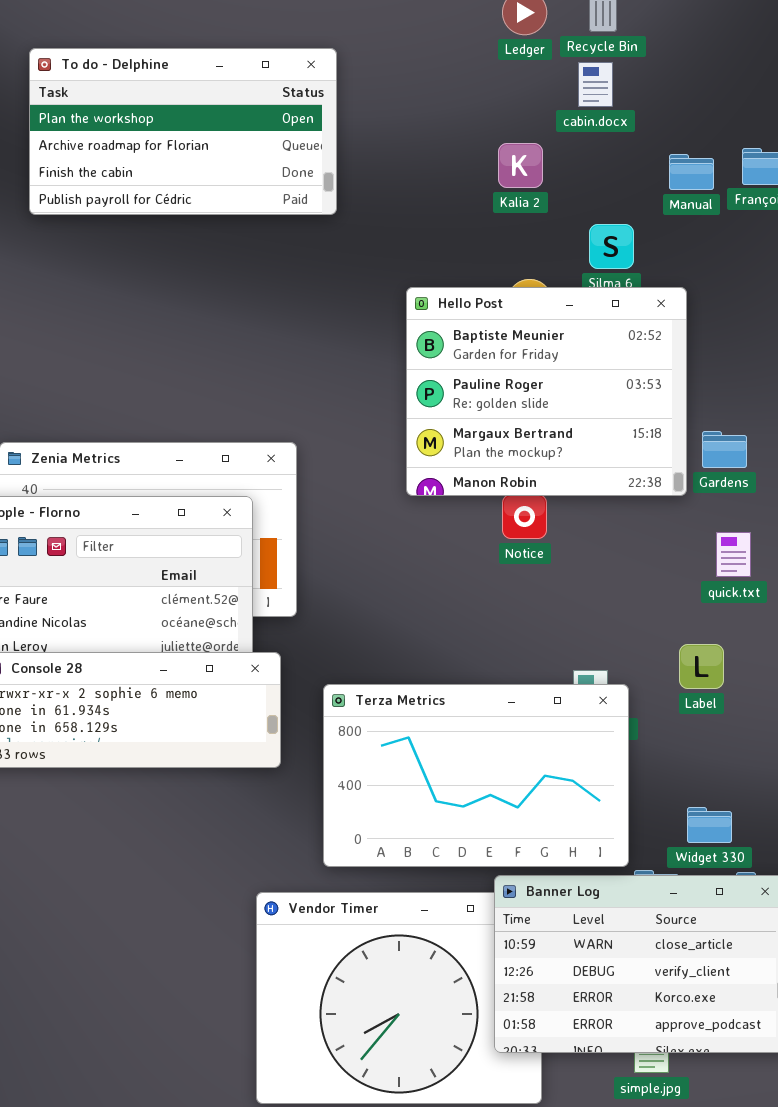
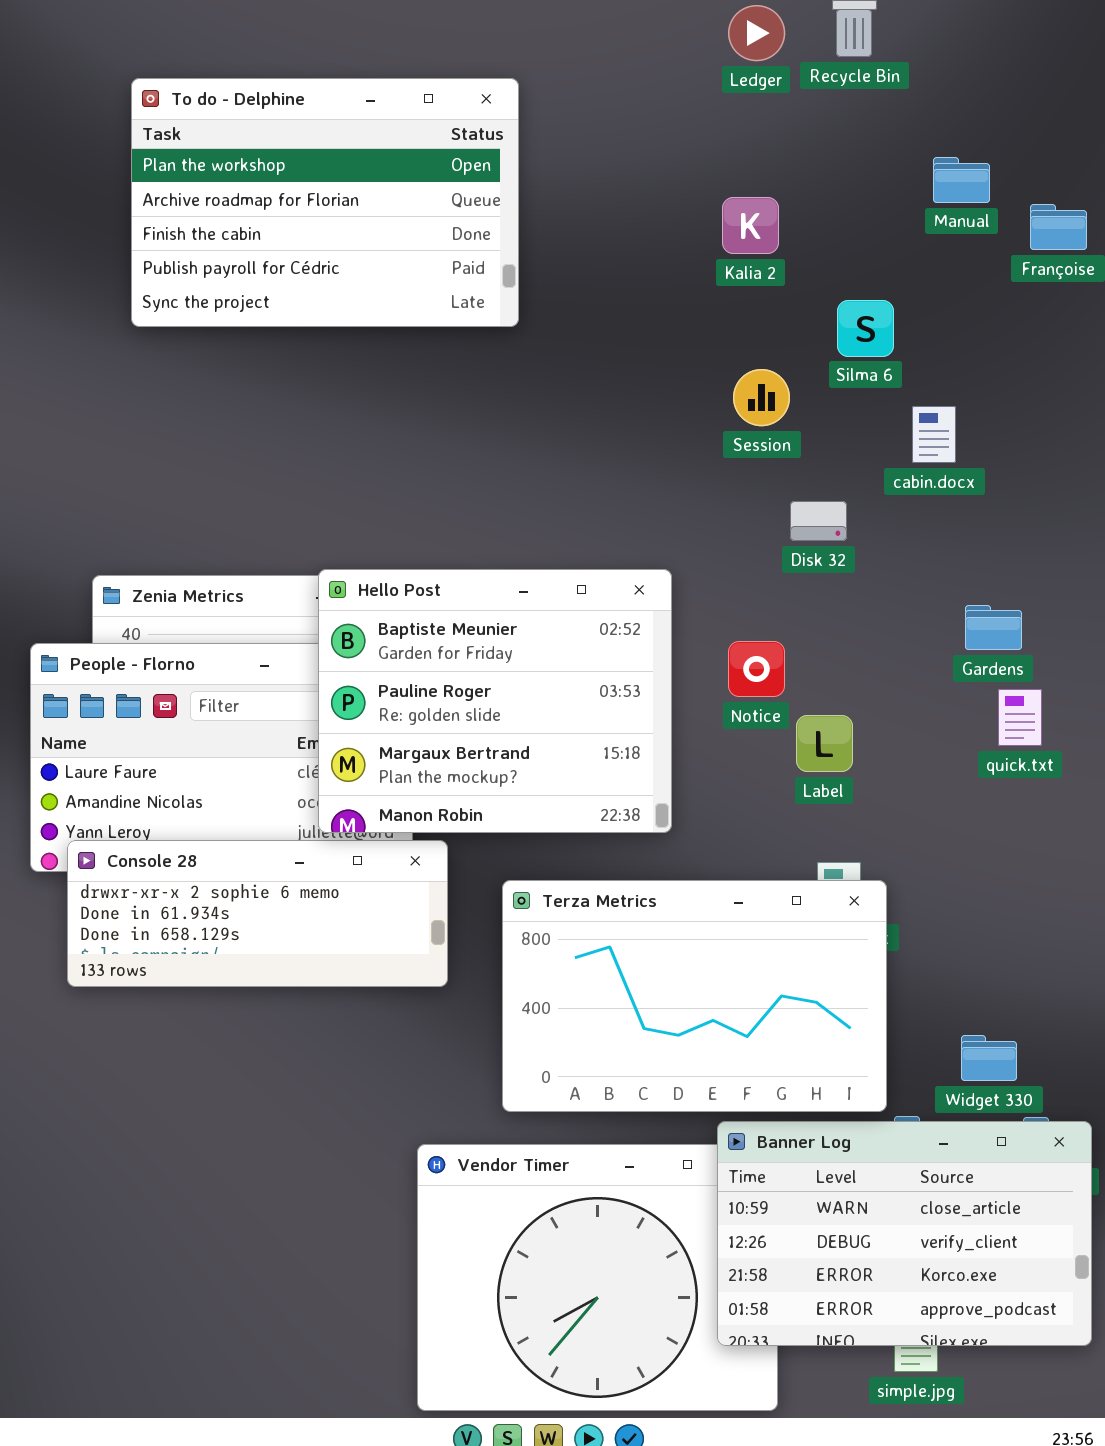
To do - Delphine: [29,48,337,215] -> [131,78,519,327], resized
cabin.docx: [578,62,613,107] -> [912,406,956,463], moved
Manual: [669,154,714,190] -> [933,157,990,203], moved
Hello Post: [406,287,687,496] -> [318,569,672,833], moved
Gardens: [702,431,747,468] -> [965,605,1022,650], moved
Label: [679,644,724,689] -> [796,715,853,772], moved

